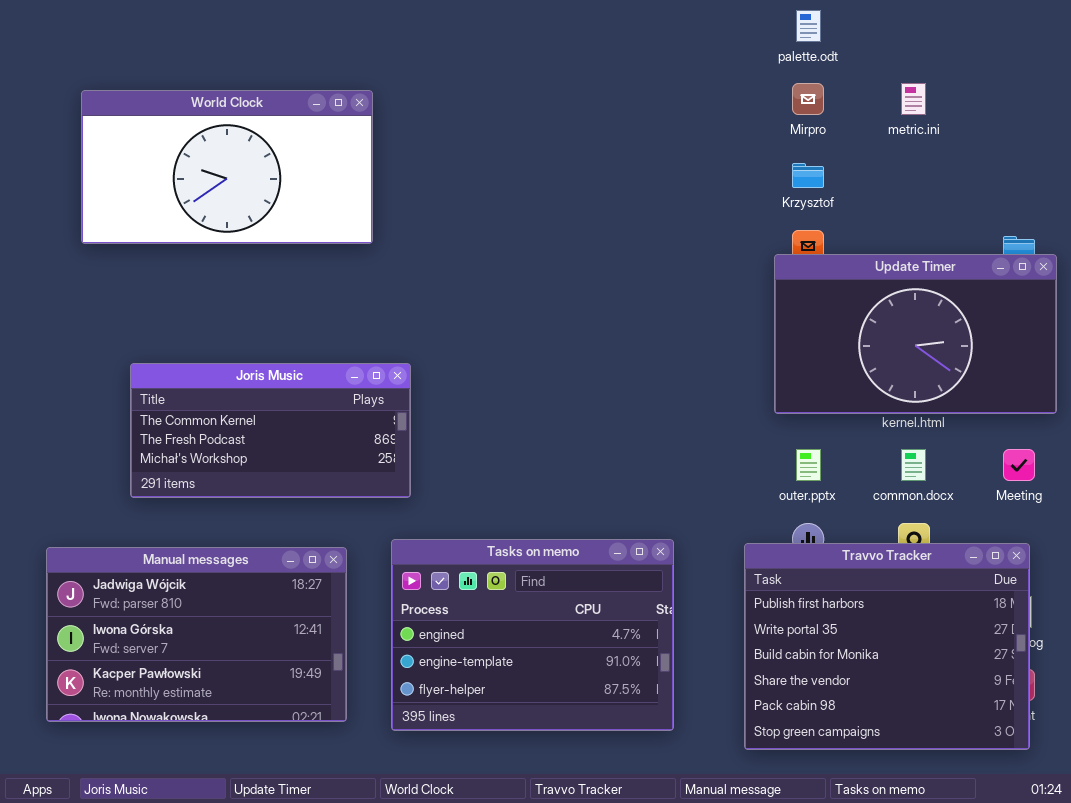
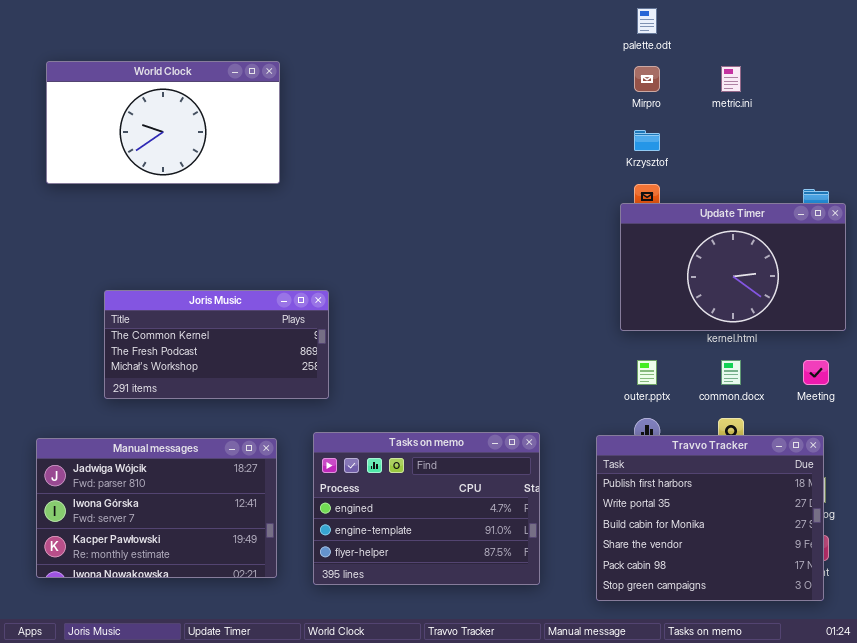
World Clock: [81,90,373,244] -> [46,61,280,184], moved

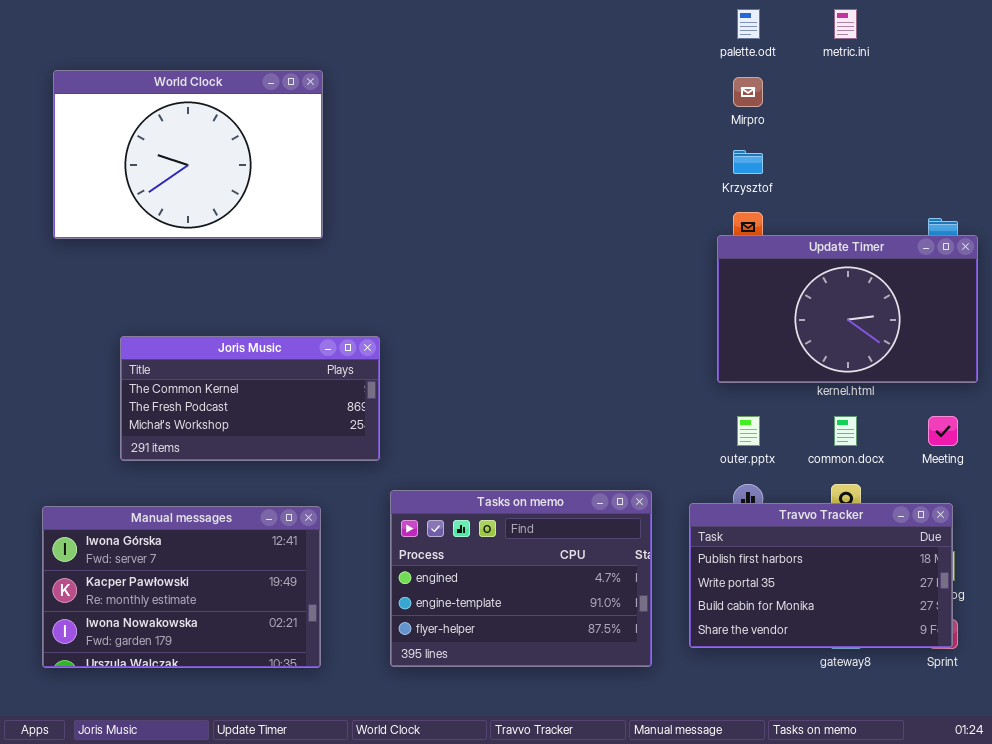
World Clock: [46,61,280,184] -> [53,70,323,239], resized
metric.ini: [721,66,741,92] -> [834,9,857,39], moved
Tasks on memo: [313,432,540,585] -> [390,490,652,667], moved
Travvo Tracker: [596,435,824,601] -> [689,503,953,648], resized
Manual messages: [36,438,277,578] -> [42,506,321,668], scrolled down 1 row

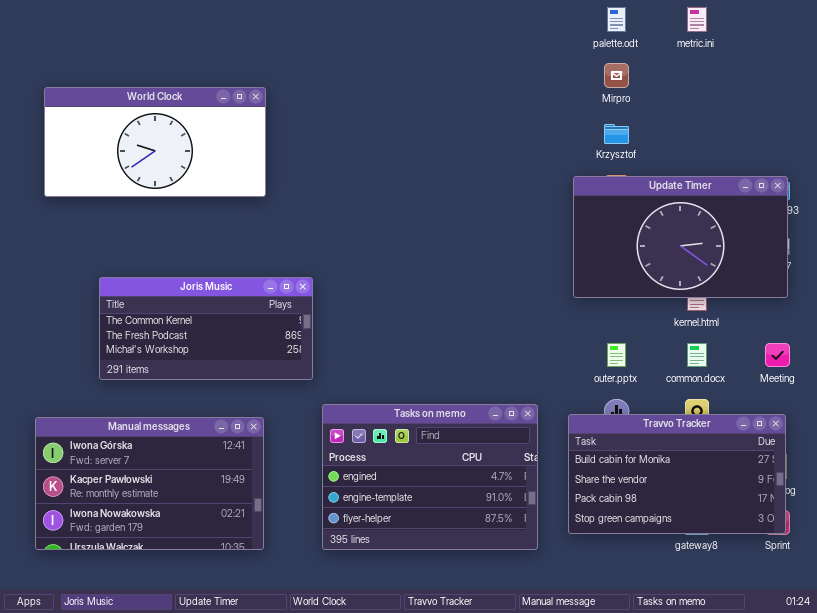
World Clock: [53,70,323,239] -> [44,87,266,197], resized
Update Timer: [717,235,978,383] -> [573,176,788,298], moved
Travvo Tracker: [689,503,953,648] -> [568,414,786,534], scrolled down 2 rows

